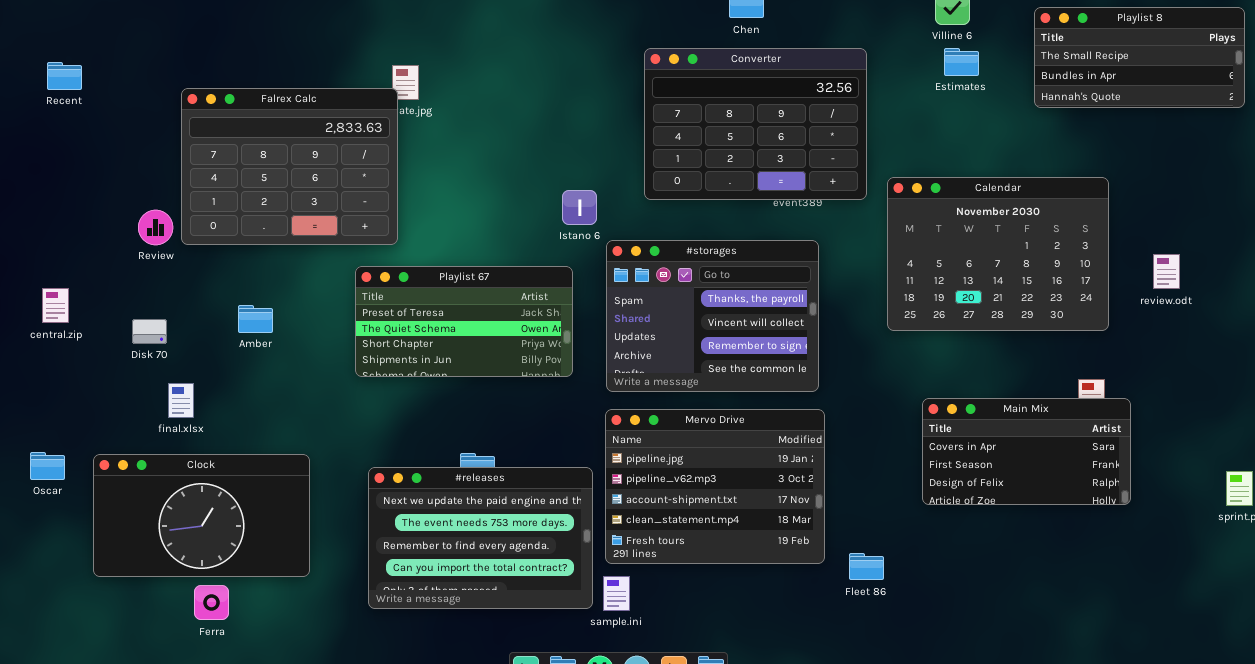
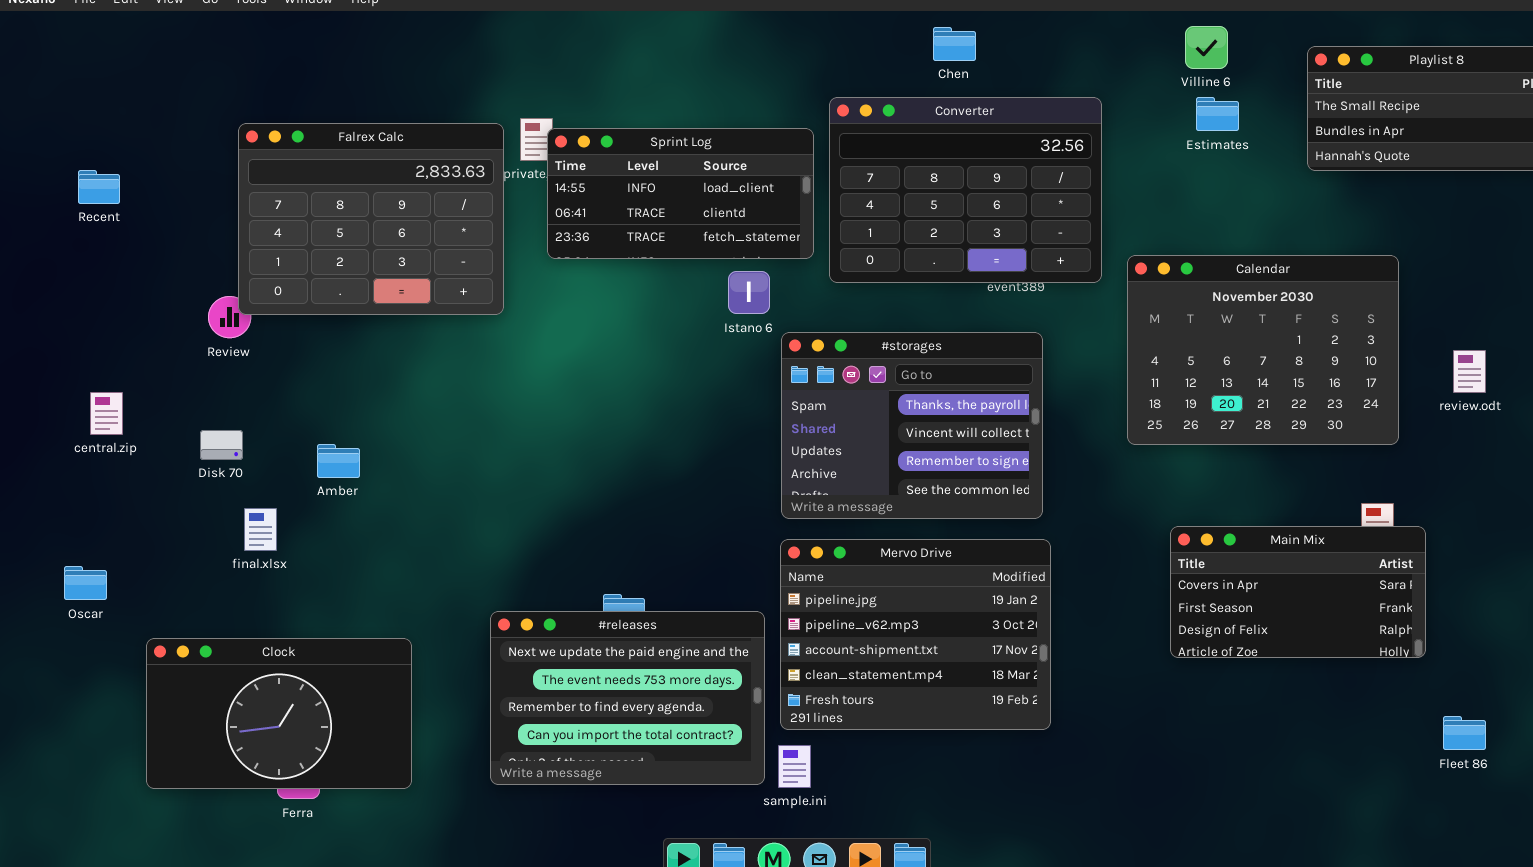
Recent: [47,62,82,90] -> [78,170,120,204], moved
Sprint Log: none -> [547,128,814,259], opened
Falrex Calc: [181,88,398,245] -> [238,123,504,315], moved
Playlist 67: [355,266,573,377] -> none, closed
Amber: [238,305,273,333] -> [317,444,360,478], moved
Oscar: [30,452,65,480] -> [64,566,107,600], moved
Clock: [93,454,310,577] -> [146,638,412,789], moved
Fleet 86: [849,553,884,580] -> [1443,716,1486,750], moved

